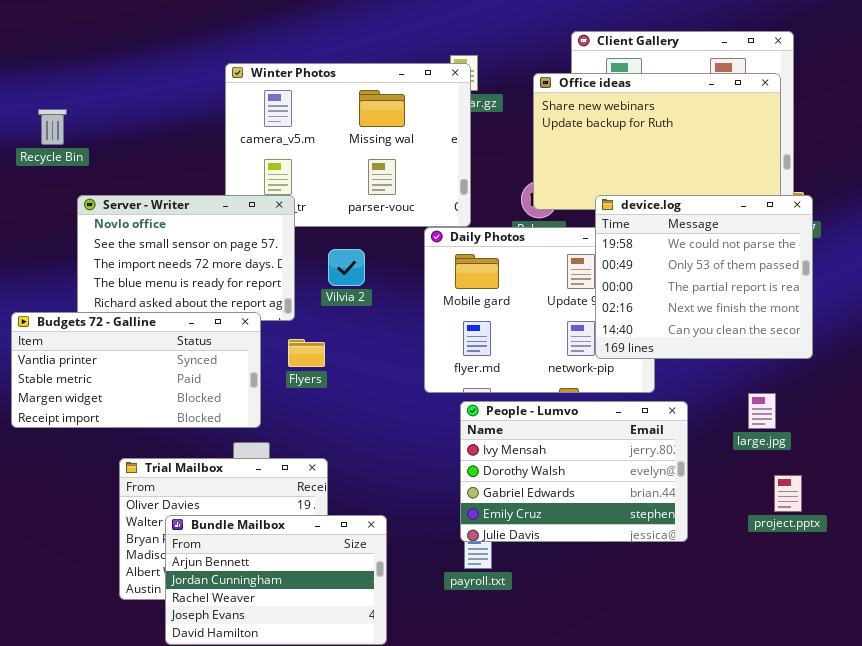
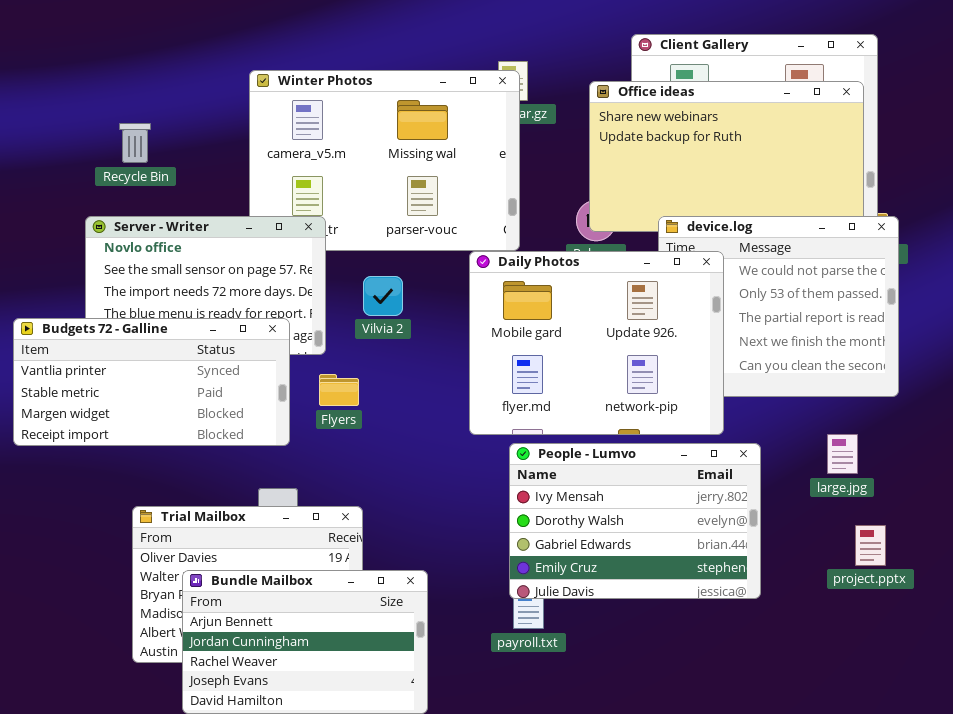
Recycle Bin: [38,109,67,145] -> [119,123,151,163], moved
Daily Photos: [424,227,655,393] -> [469,251,724,435], raised
Budgets 72 - Galline: [11,312,261,428] -> [13,318,290,446], moved

